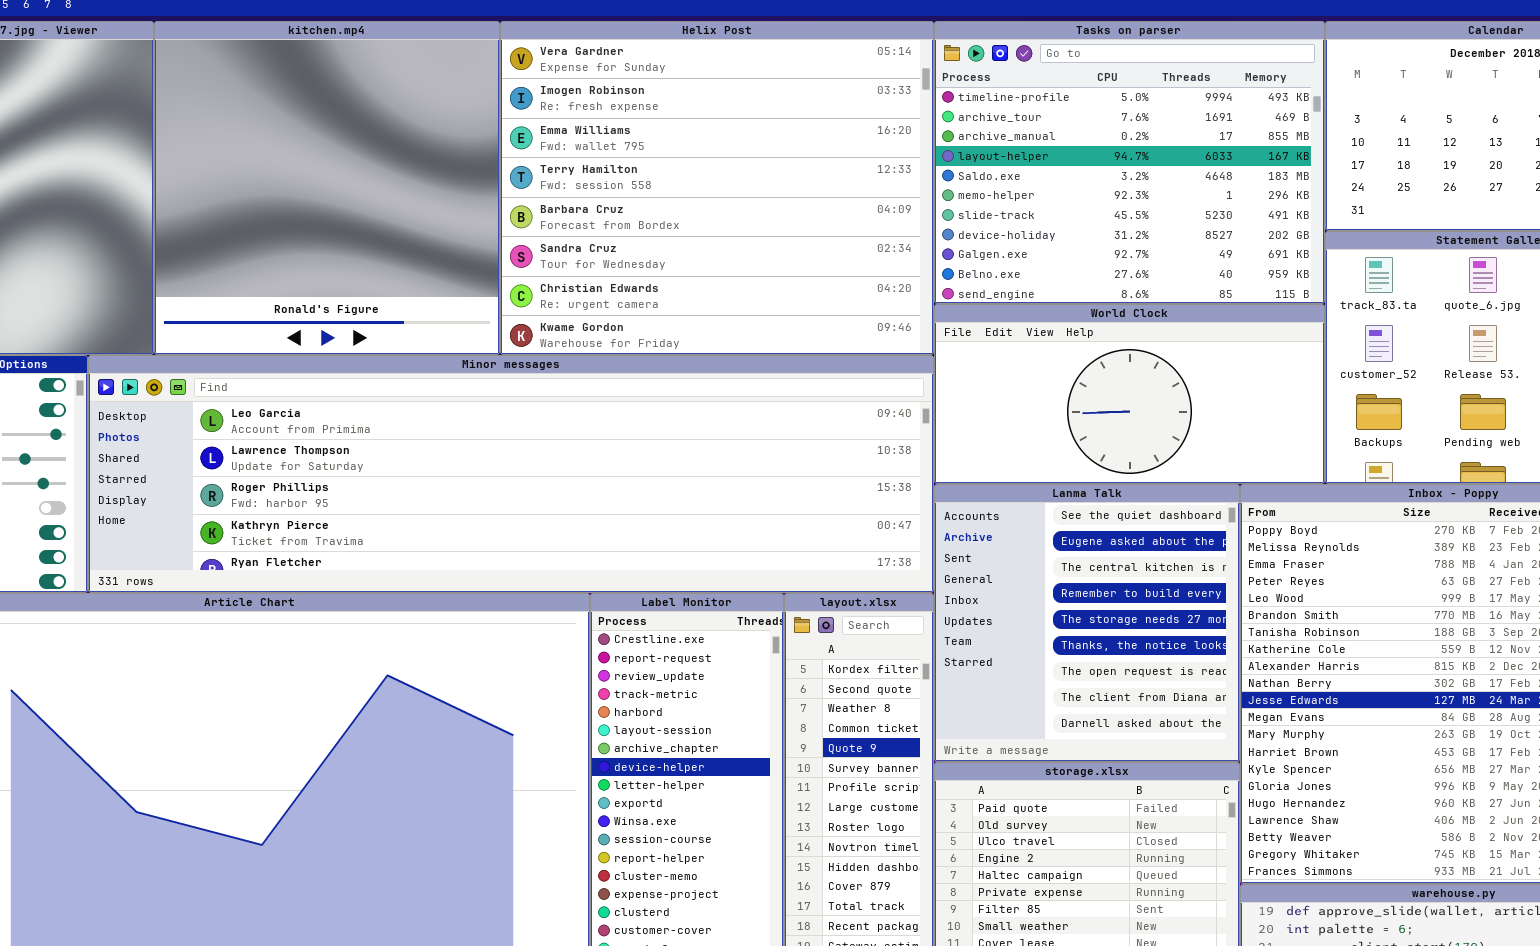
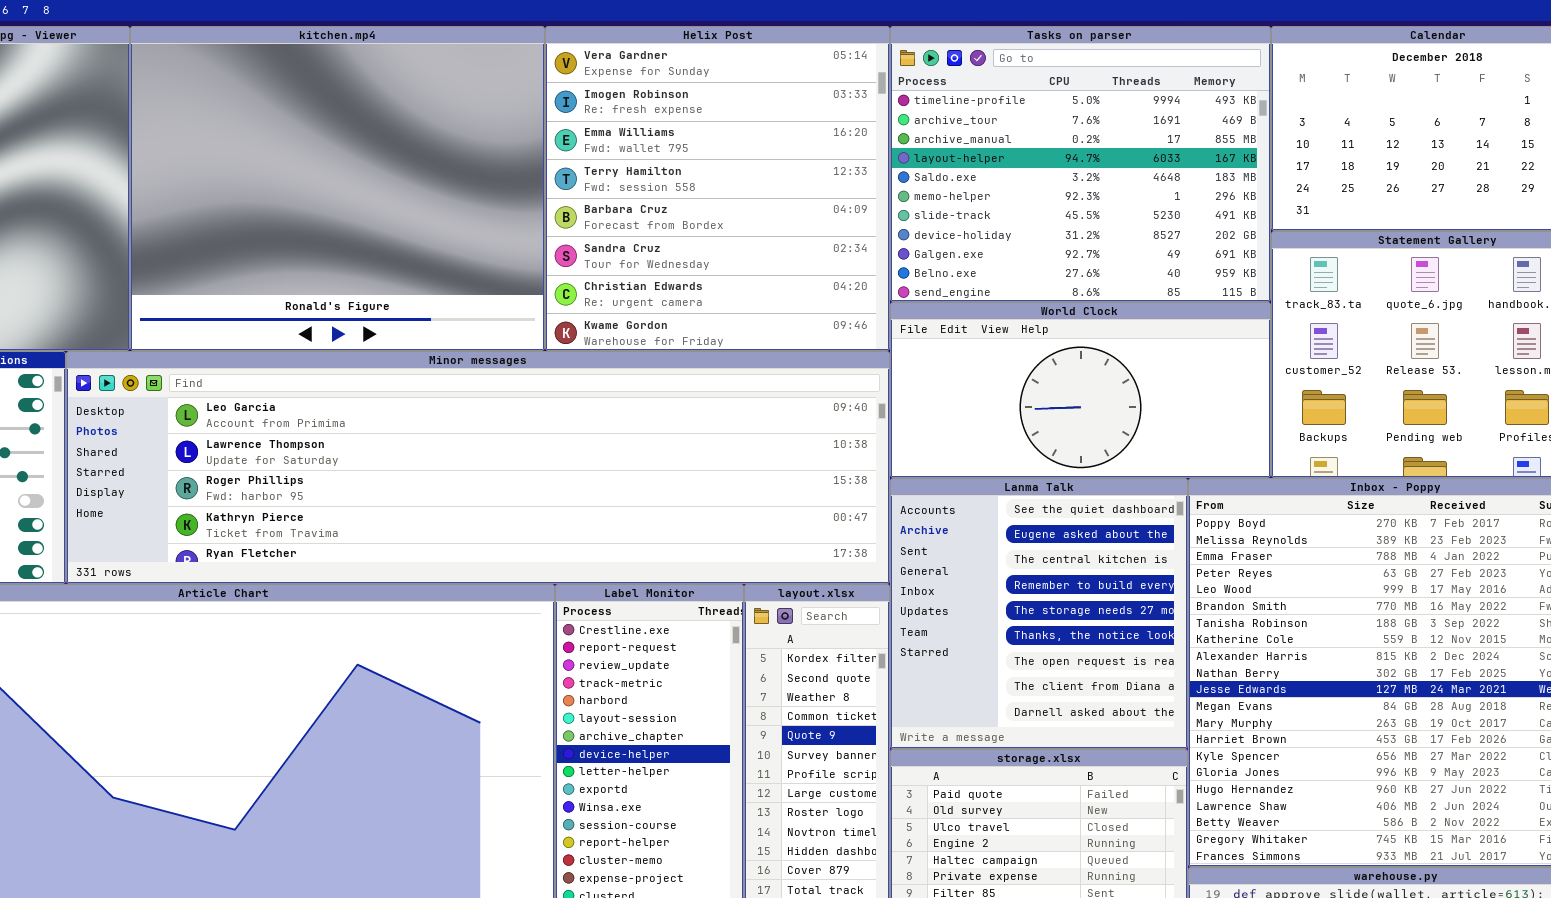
kitchen.mp4: [154,21,500,355] -> [130,26,545,351], resized
Helix Post: [500,21,934,355] -> [545,26,890,351], resized

